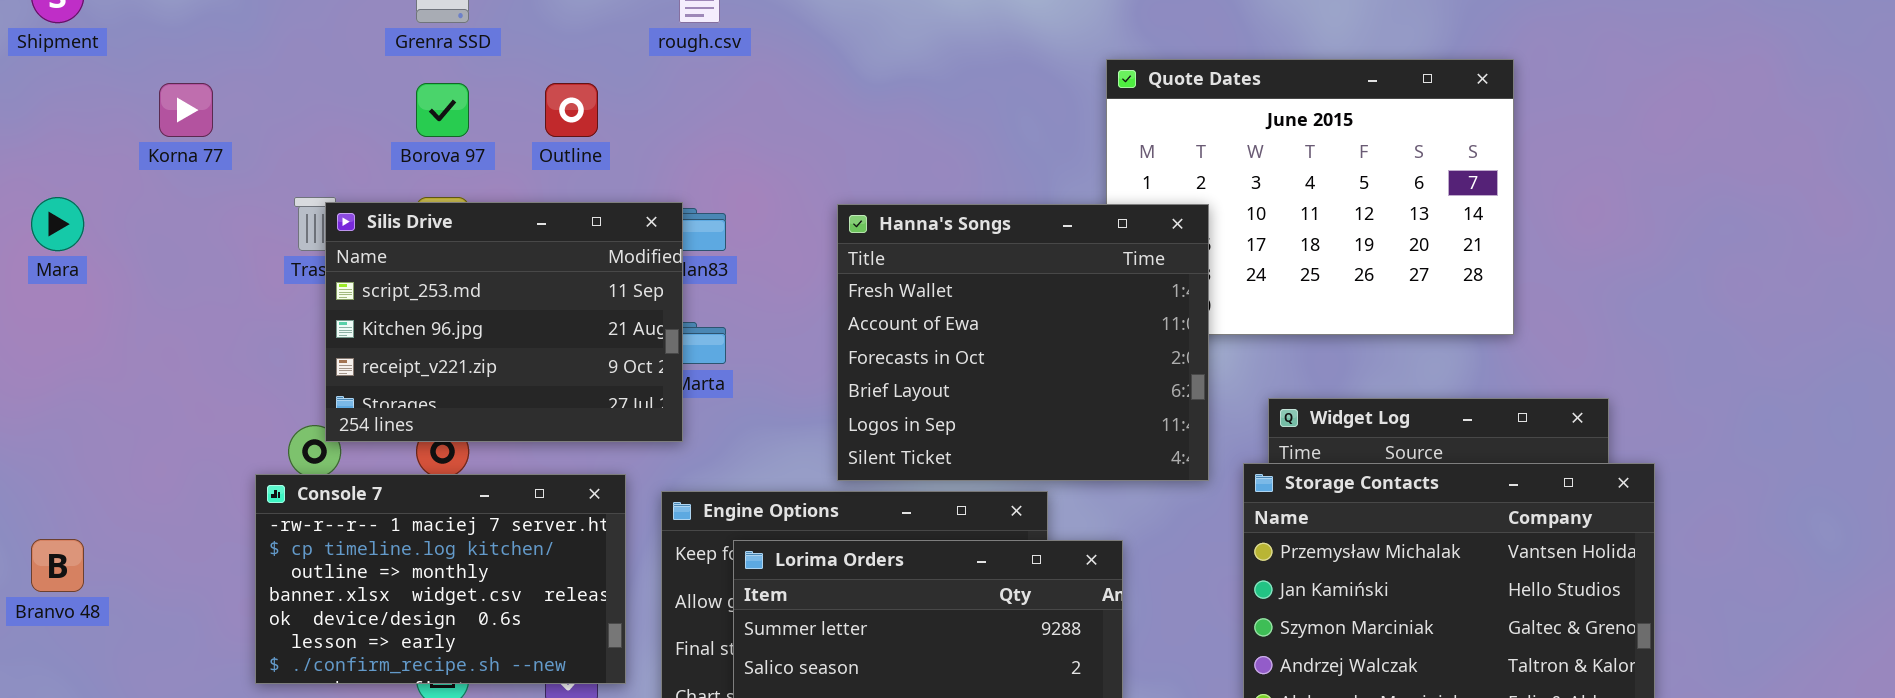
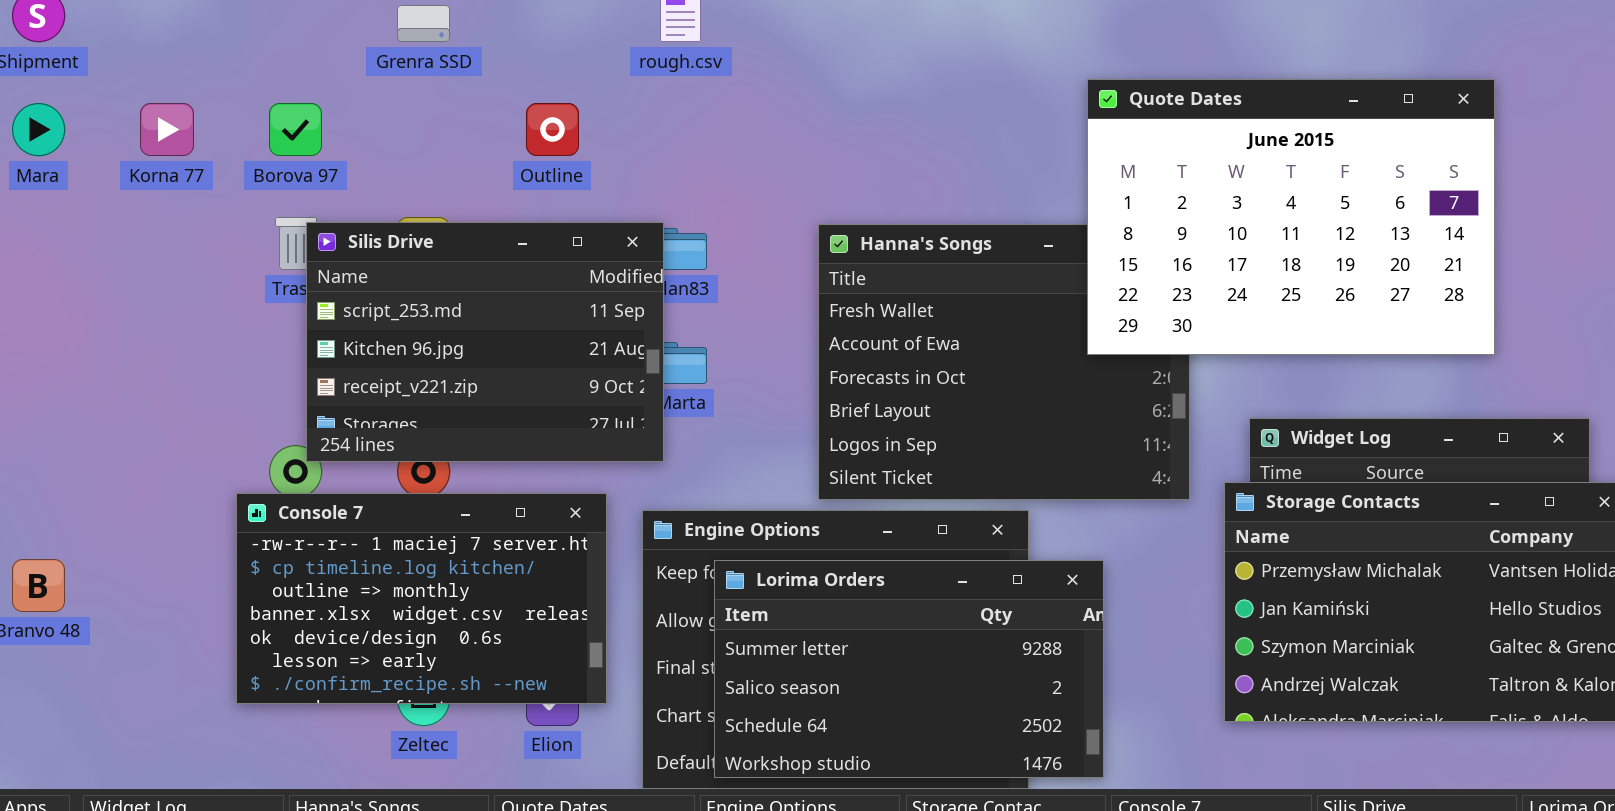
Quote Dates: [1106,59,1514,335] -> [1087,79,1495,355], raised
Borova 97: [416,83,469,137] -> [269,103,322,156], moved
Mara: [31,197,84,251] -> [12,103,65,156], moved

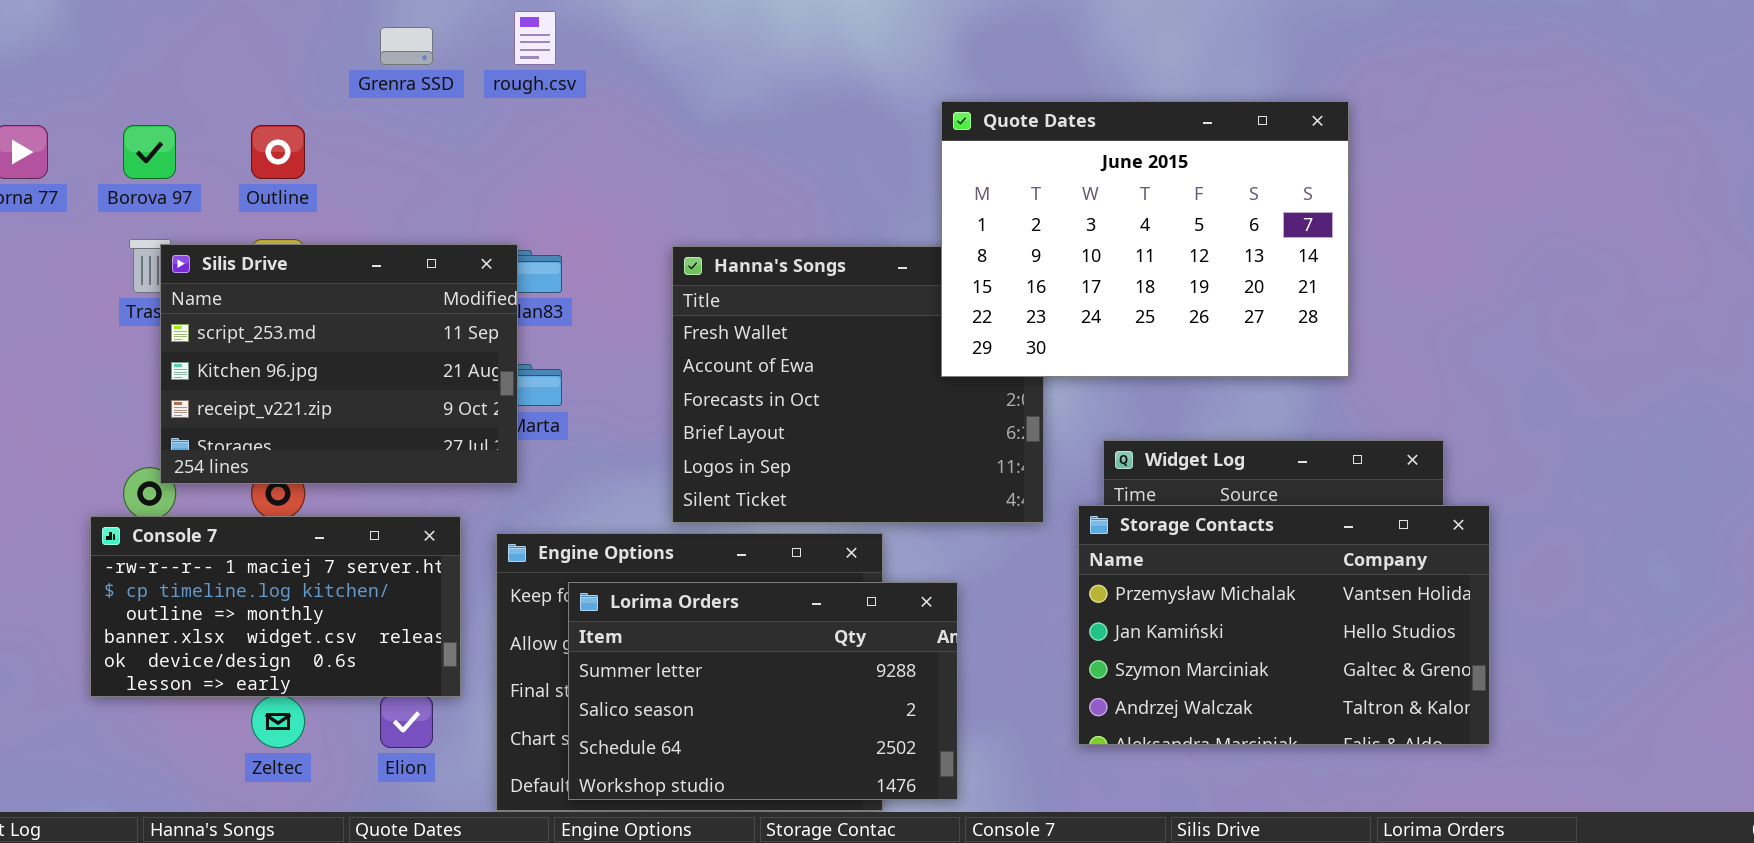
Grenra SSD: [397,5,450,42] -> [380,27,433,65], moved
Outline: [526,103,579,156] -> [251,125,305,179], moved
Console 7: [236,493,607,704] -> [90,516,461,697], resized

